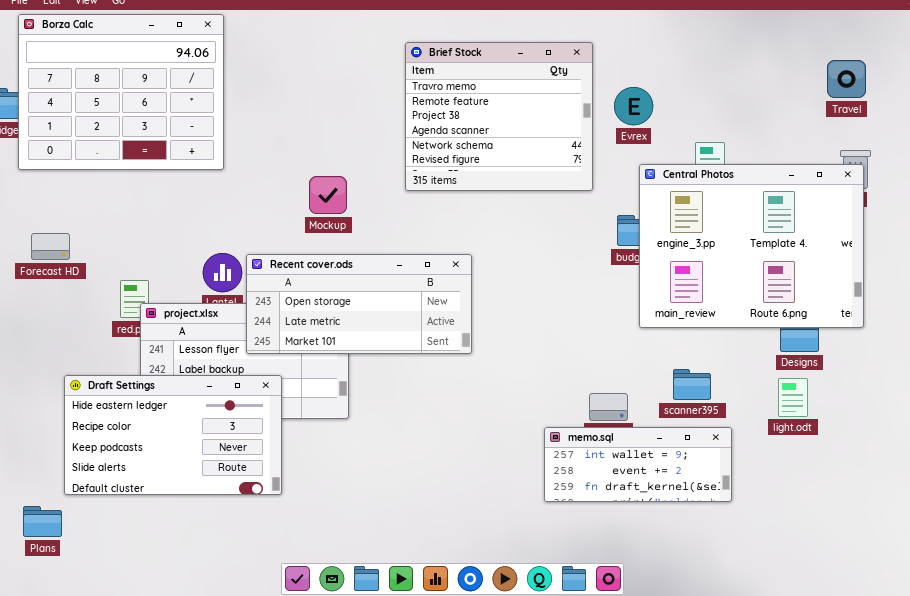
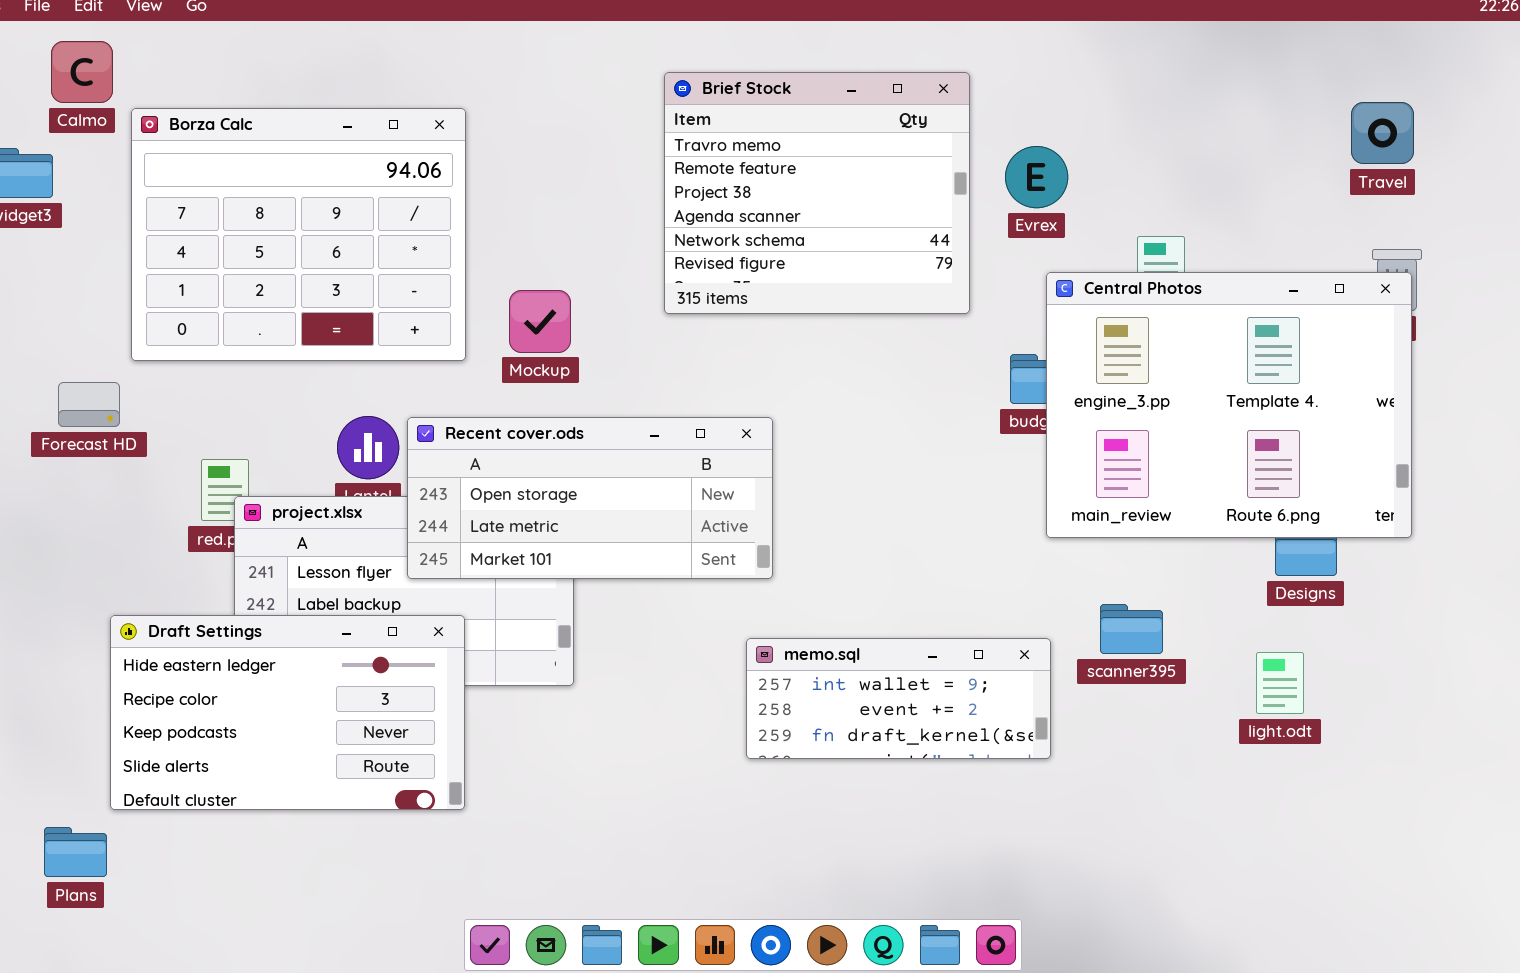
Borza Calc: [18,14,224,170] -> [131,108,466,361], moved
light.odt: [778,378,808,417] -> [1256,652,1304,714], moved
memo.sql: [544,427,732,502] -> [746,638,1051,759], moved

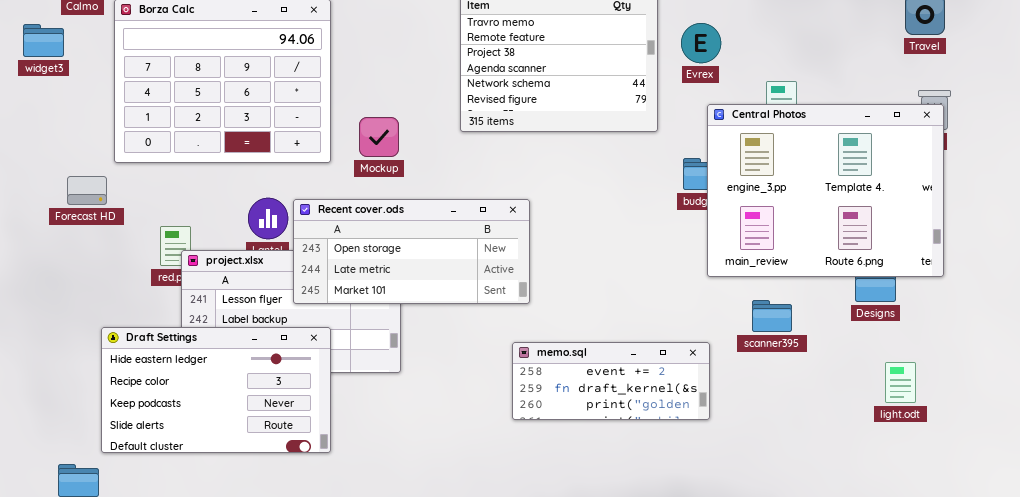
scanner395: [1100,604,1163,654] -> [752,300,792,332], moved
memo.sql: [746,638,1051,759] -> [512,342,710,420], scrolled down 1 row
light.odt: [1256,652,1304,714] -> [885,362,916,403], moved

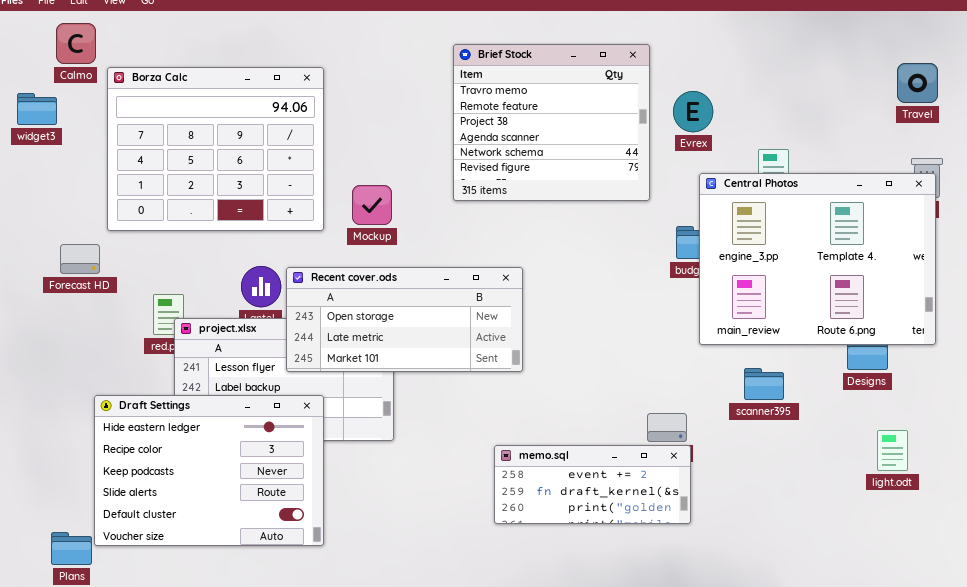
Draft Settings: [101,327,331,453] -> [94,395,324,546], resized
memo.sql: [512,342,710,420] -> [494,445,691,524], moved

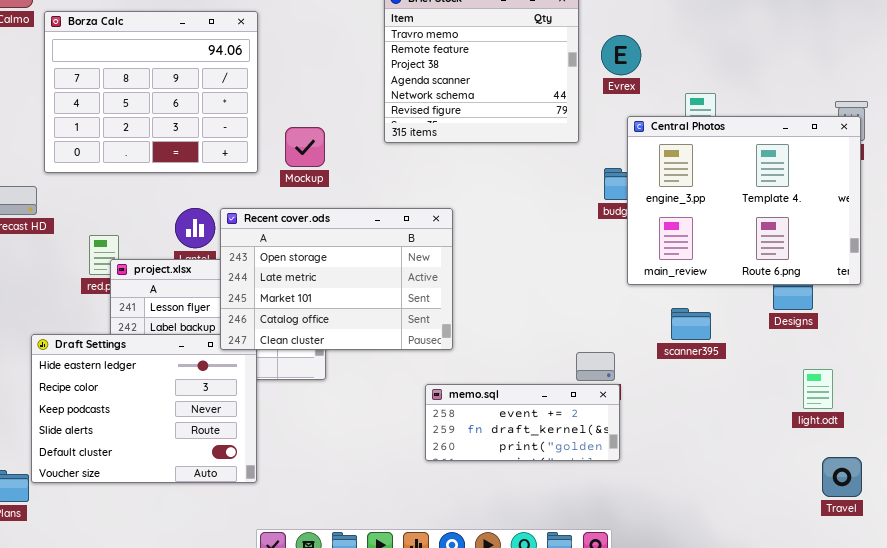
Travel: [897,63,938,103] -> [822,457,862,497], moved
Recent cover.ods: [286,267,523,372] -> [220,208,453,350], resized

